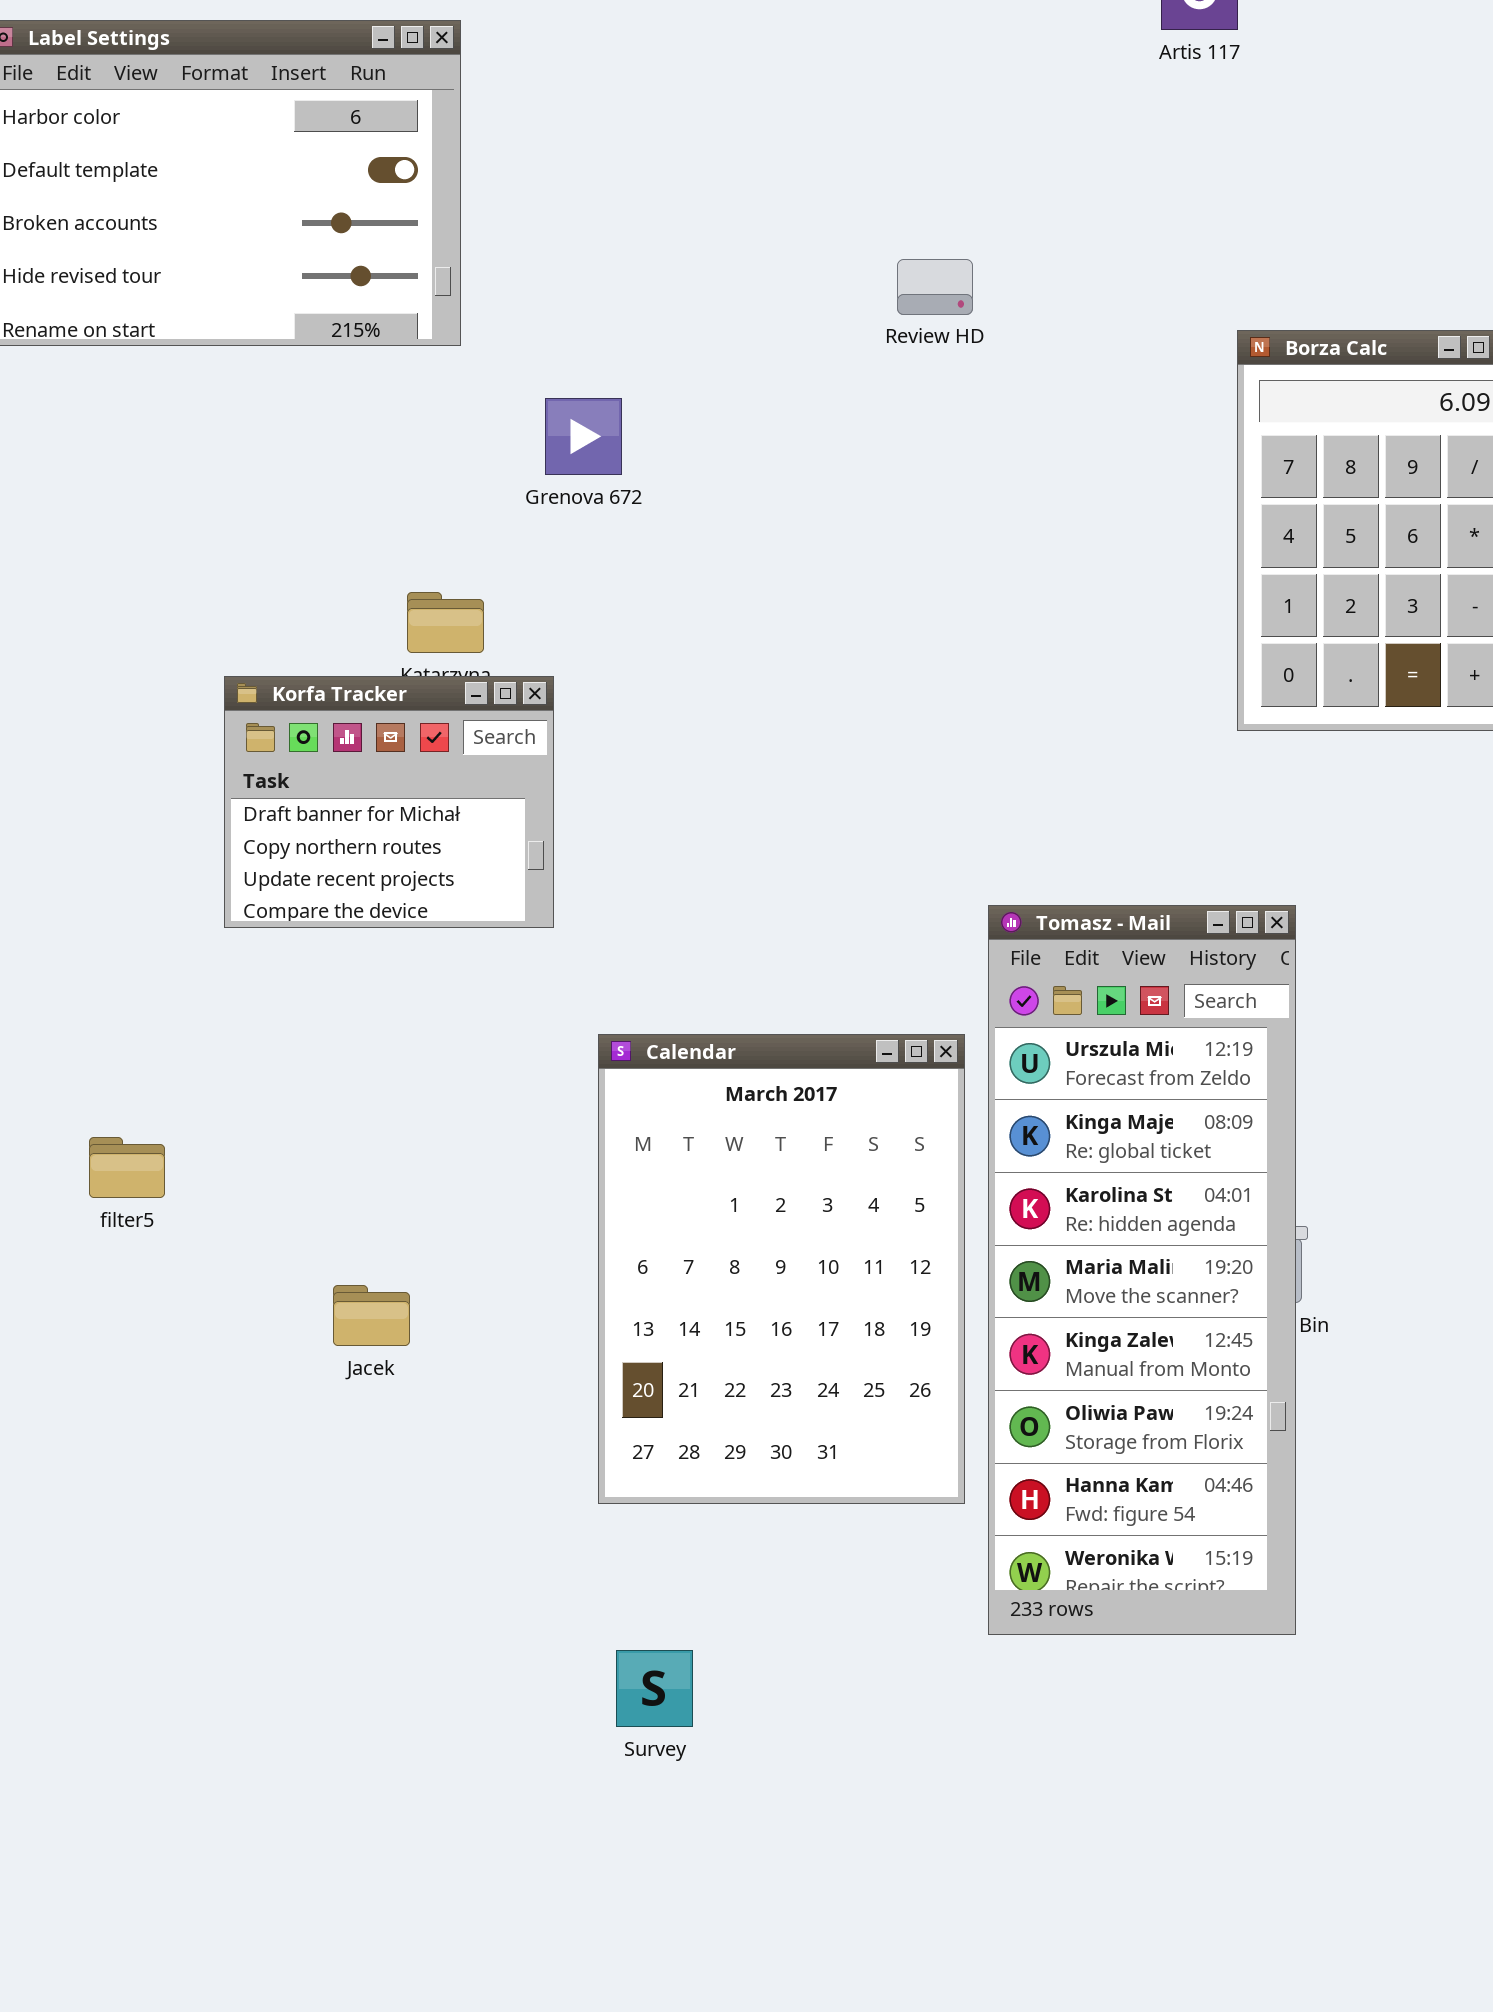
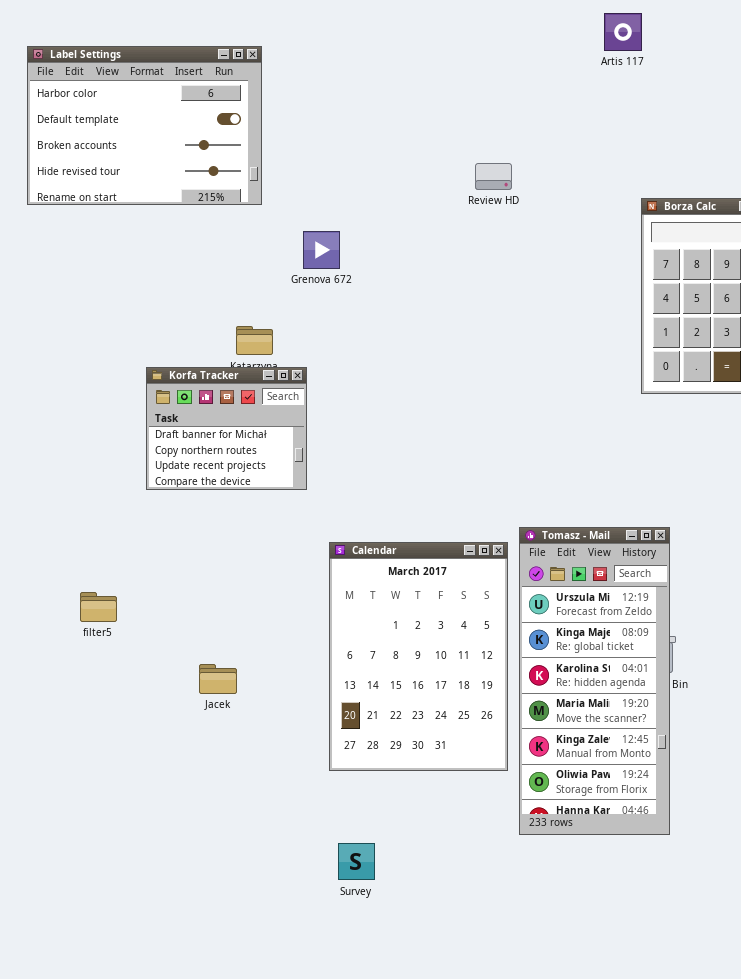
Tomasz - Mail: [988,905,1296,1635] -> [519,527,670,835], resized

